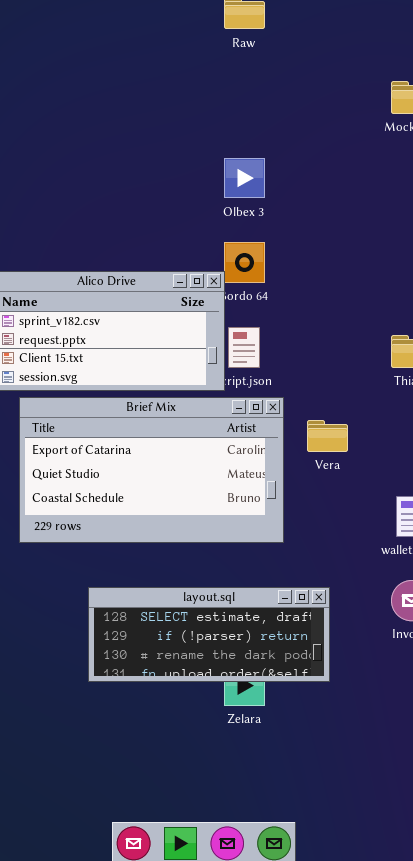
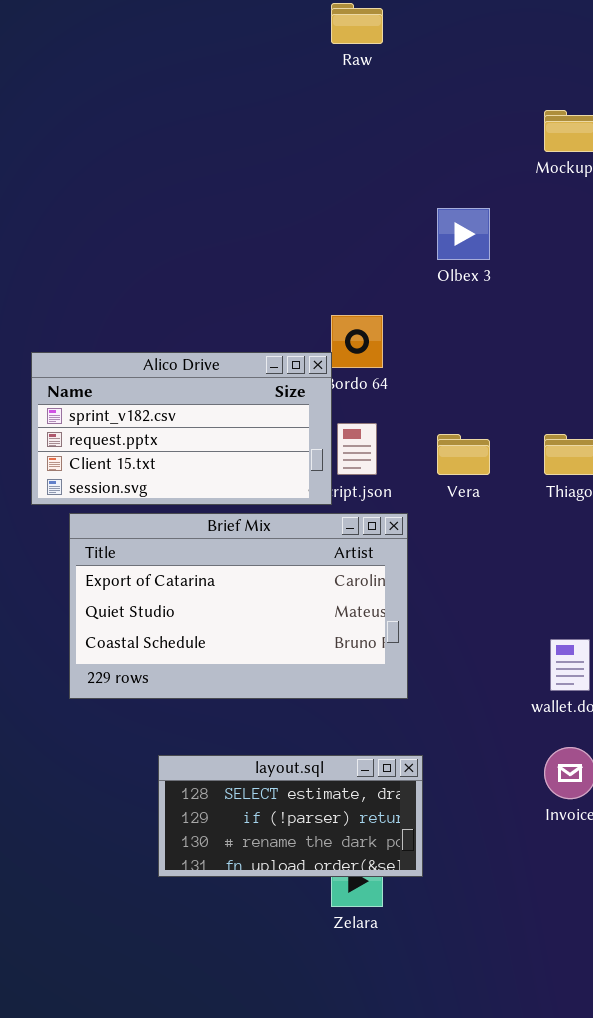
Olbex 3: [224,158,265,198] -> [437,208,490,260], moved
Vera: [307,420,348,452] -> [437,434,490,475], moved
layout.sql: [88,587,330,682] -> [158,755,423,877], resized

